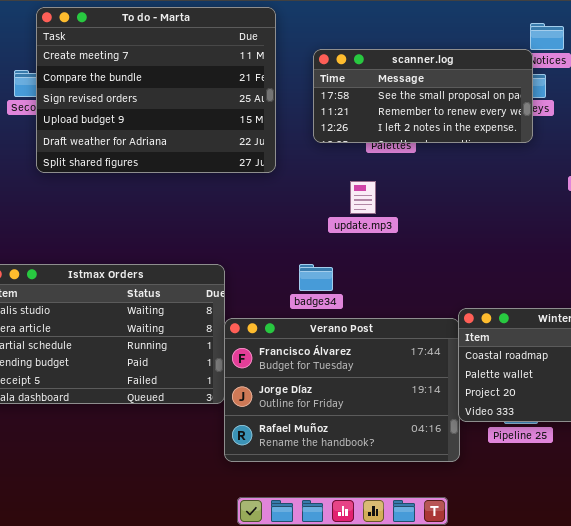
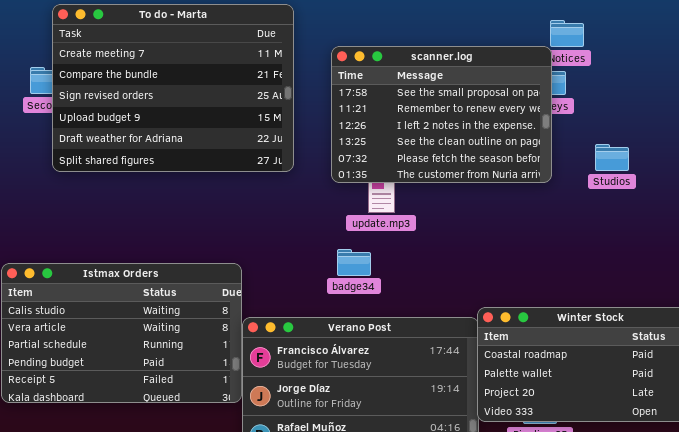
scanner.log: [313,49,533,143] -> [331,46,552,183], resized
badge34: [299,264,333,291] -> [337,249,371,276], moved

